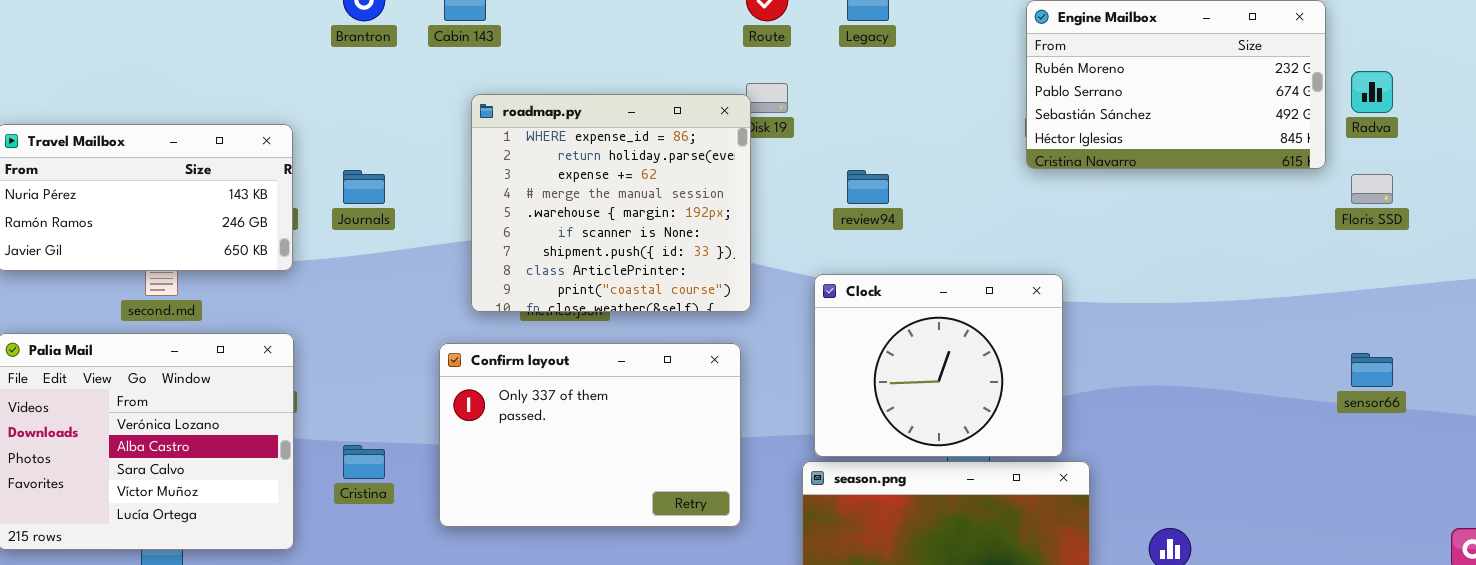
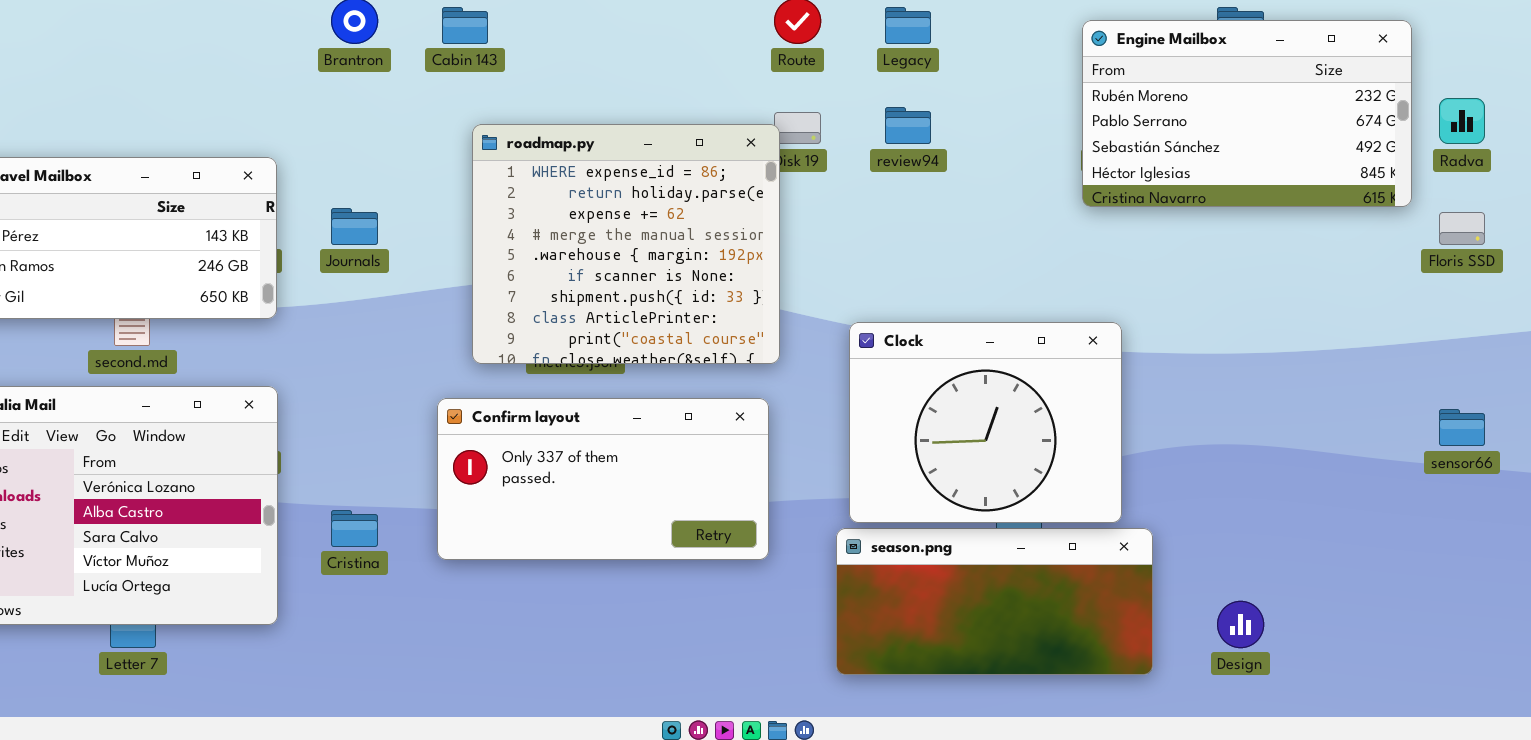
review94: [847,170,889,204] -> [885,107,931,144], moved
Confirm layout: [439,343,741,527] -> [437,398,769,560], resized

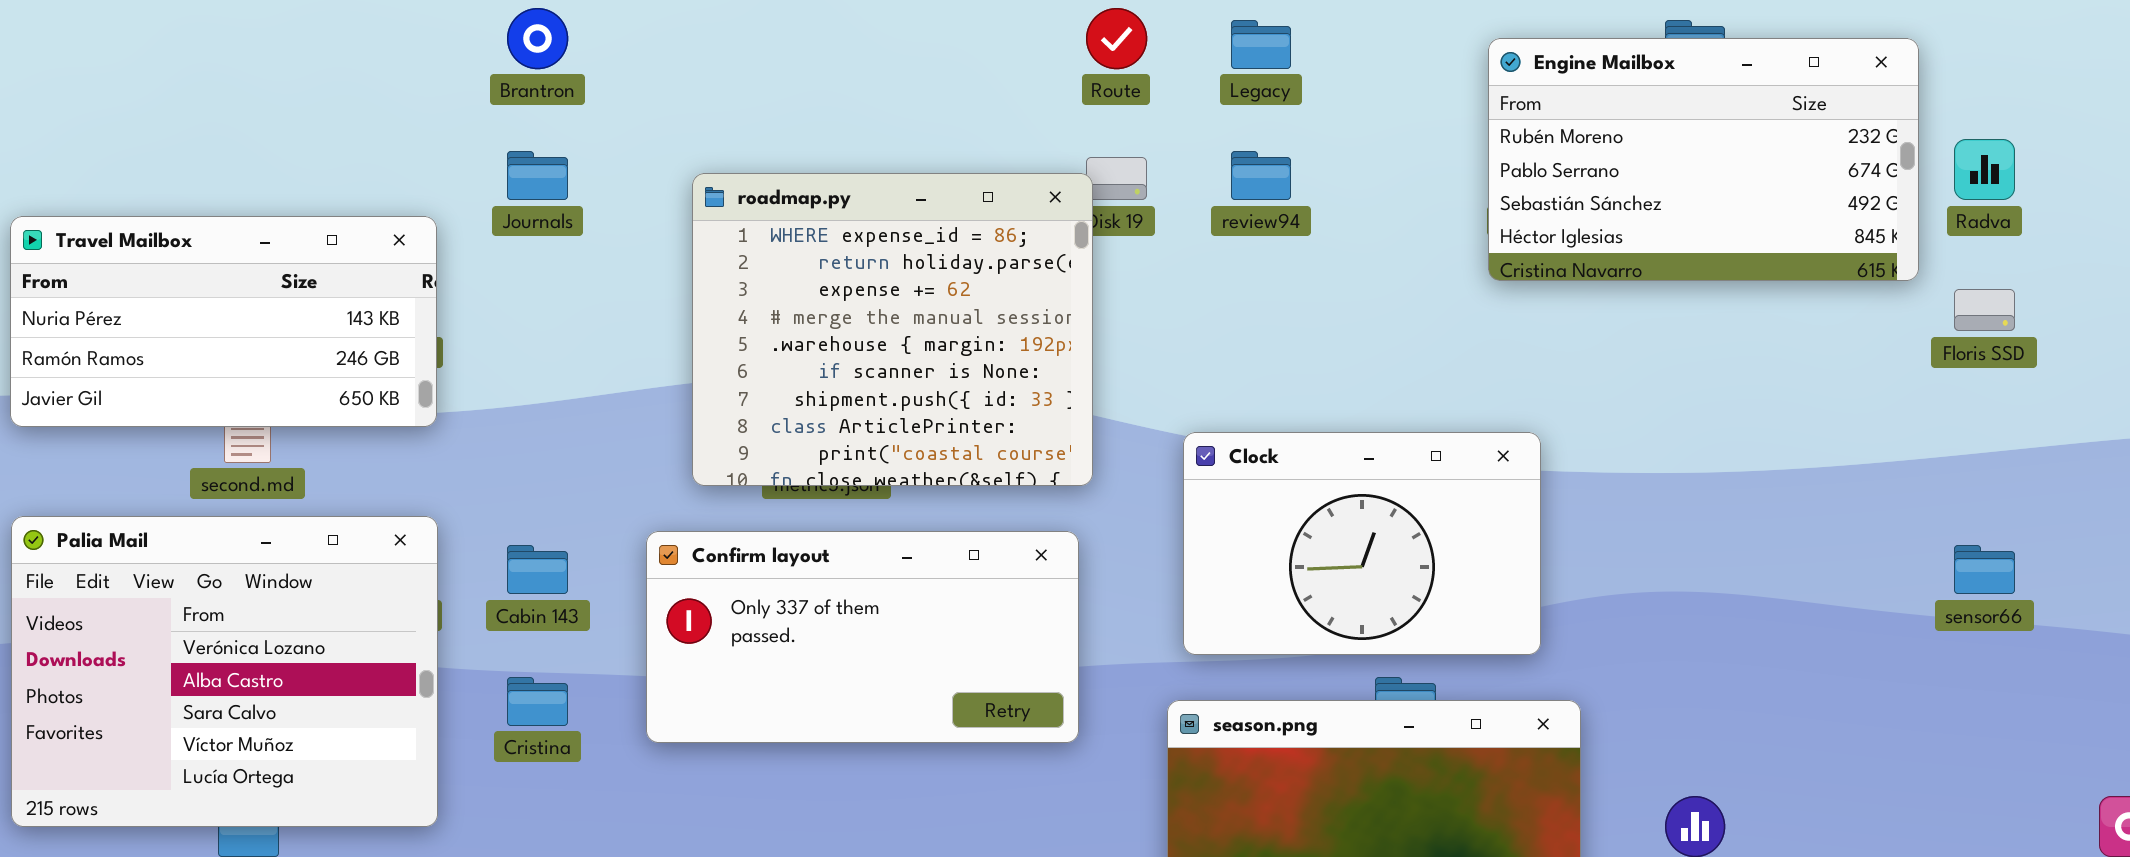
Cabin 143: [442,7,488,44] -> [507,545,568,594], moved
Journals: [331,208,378,245] -> [507,151,568,200], moved
Clock: [849,322,1122,523] -> [1183,432,1541,655], resized

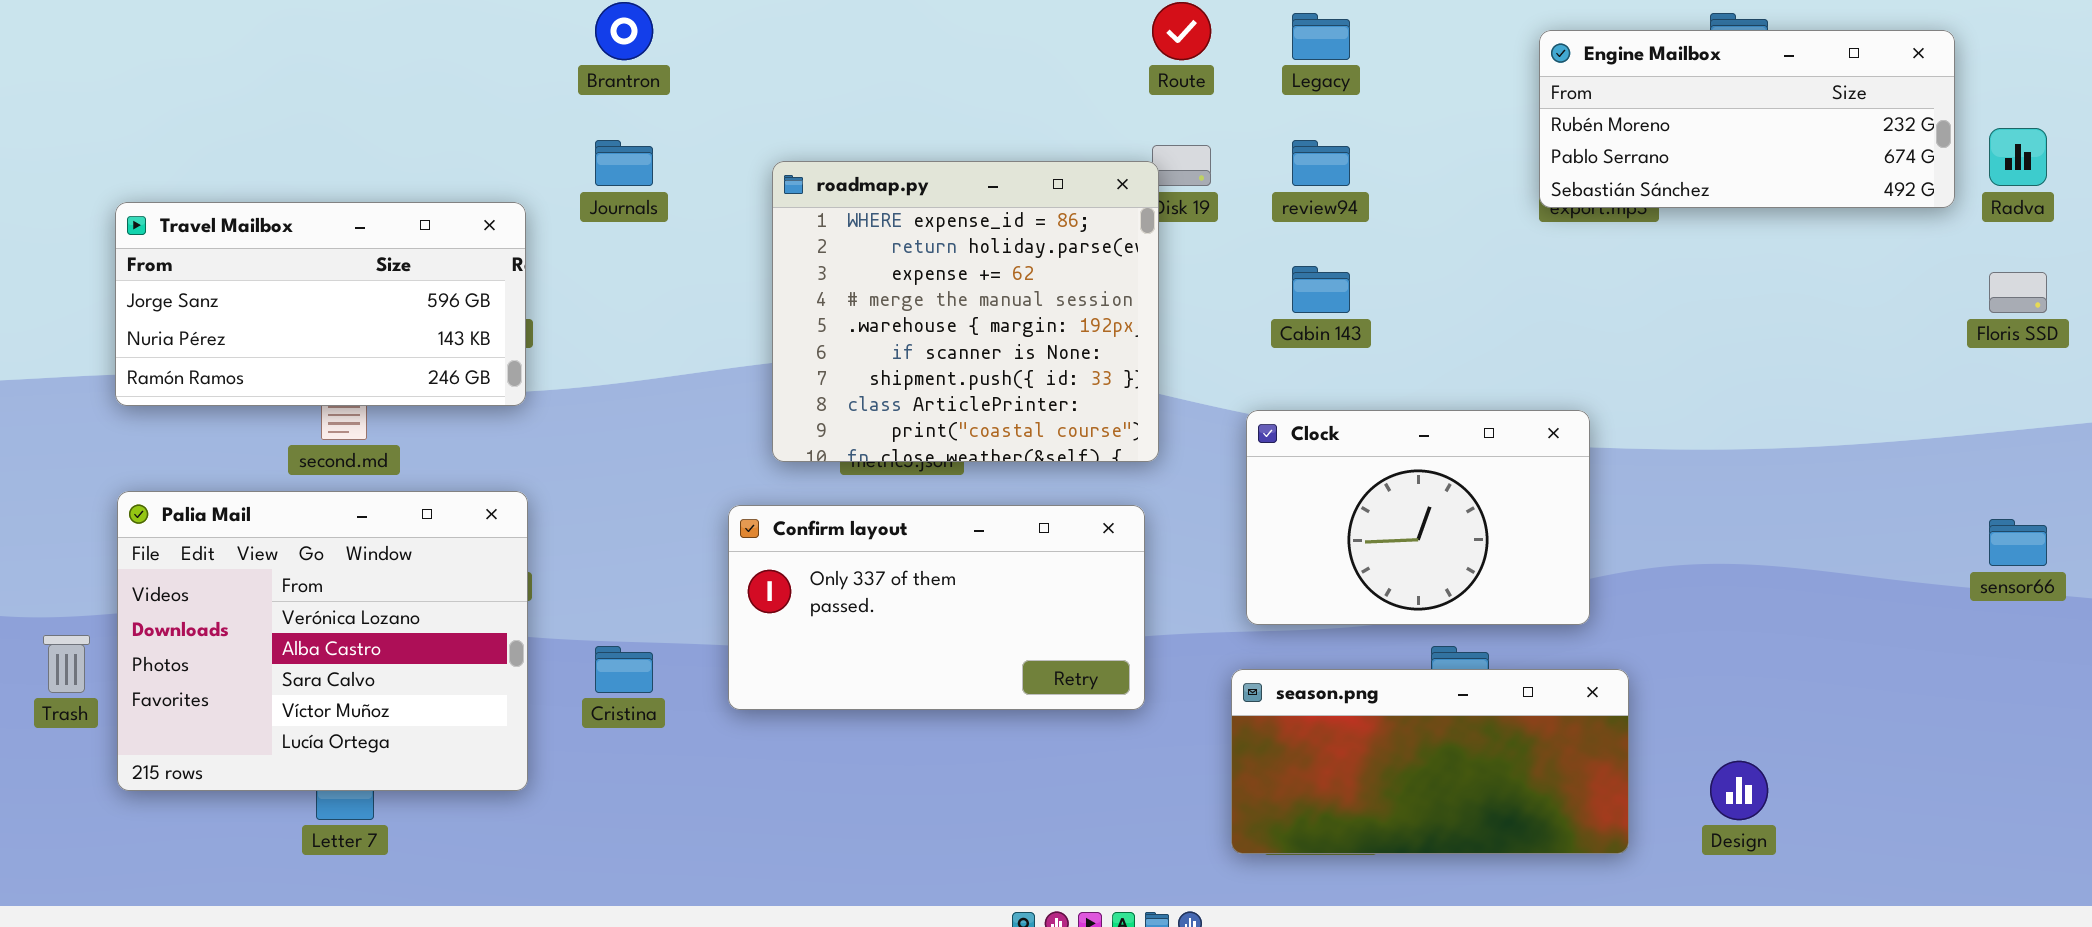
Engine Mailbox: [1488,38,1919,281] -> [1539,30,1955,208], resized
Travel Mailbox: [10,216,437,427] -> [115,202,526,406], scrolled up 1 row
Cabin 143: [507,545,568,594] -> [1292,266,1350,313], moved

